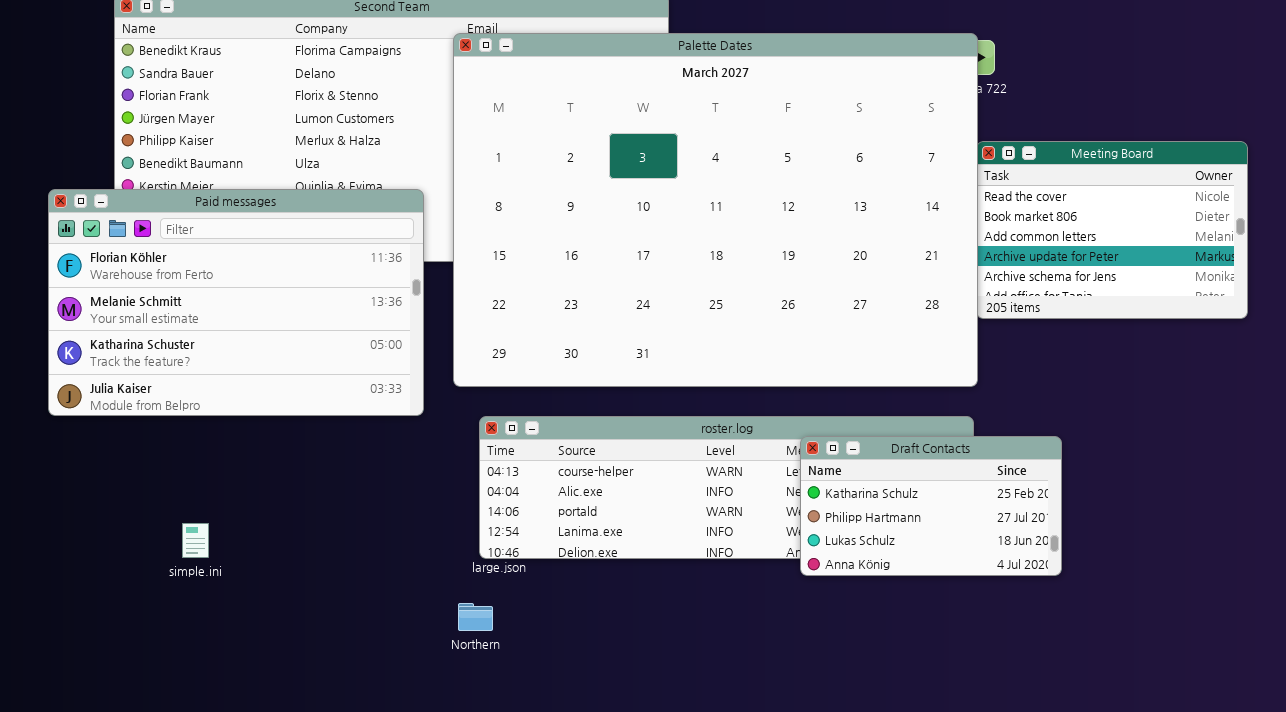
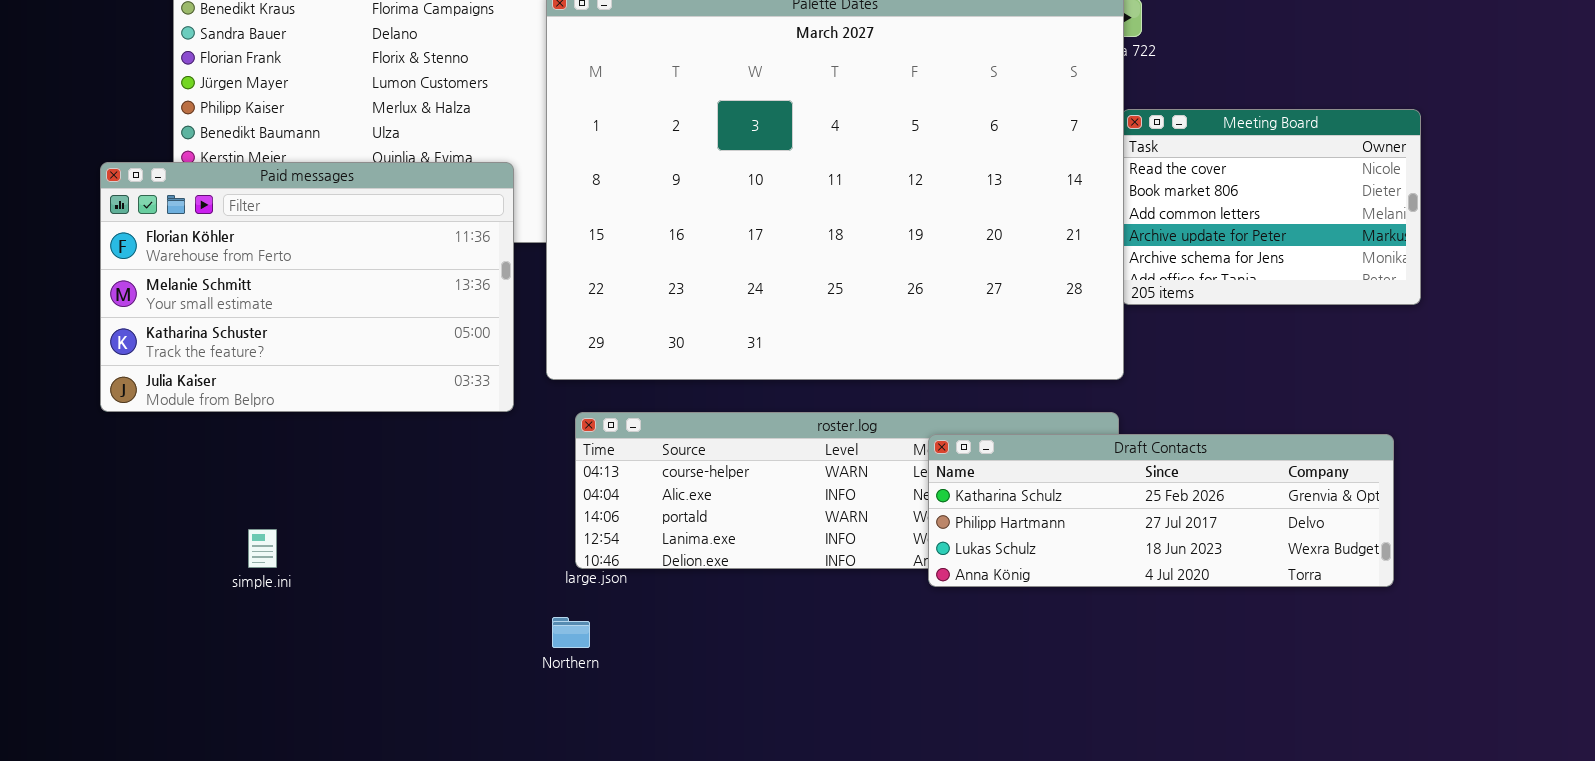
Draft Contacts: [800,436,1062,576] -> [928,434,1394,587], resized

